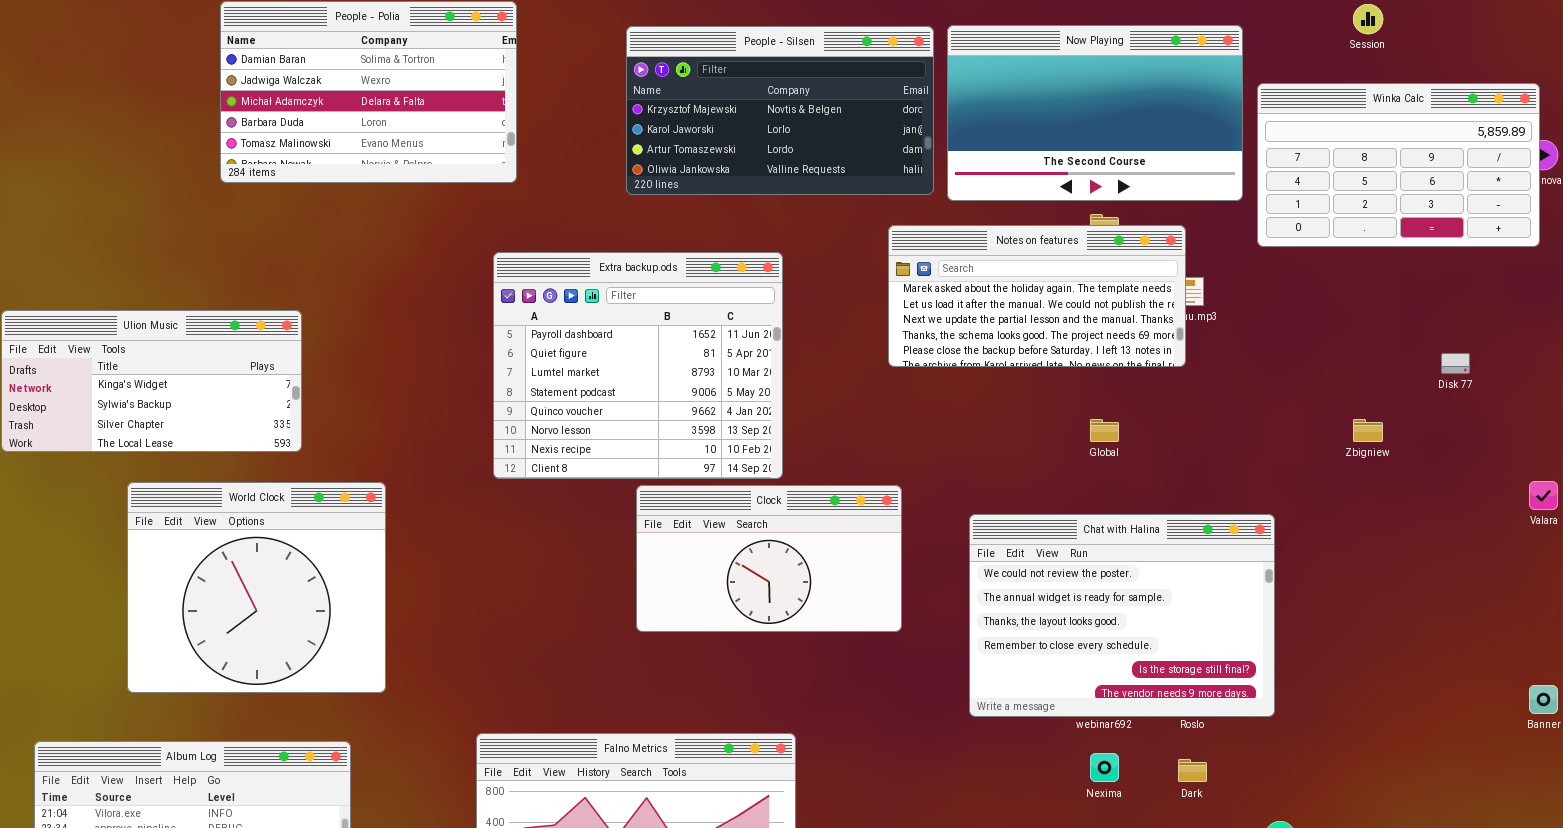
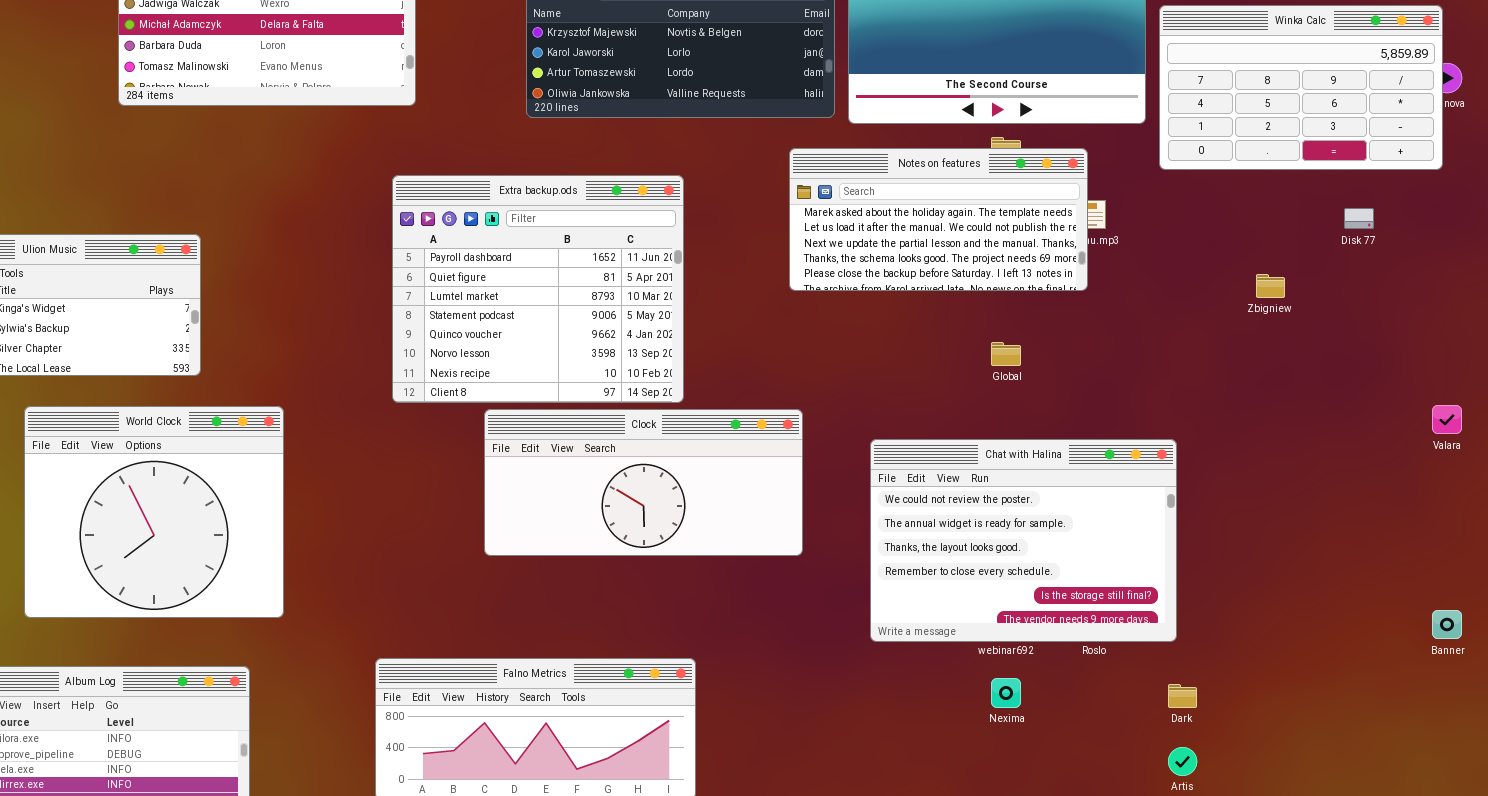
Disk 77: [1441,353,1470,374] -> [1344,208,1374,229], moved
Zbigniew: [1353,419,1383,442] -> [1256,274,1285,298], moved
Clock: [636,485,902,632] -> [484,409,803,556], resized
Dark: [1178,759,1207,782] -> [1168,684,1197,708], moved

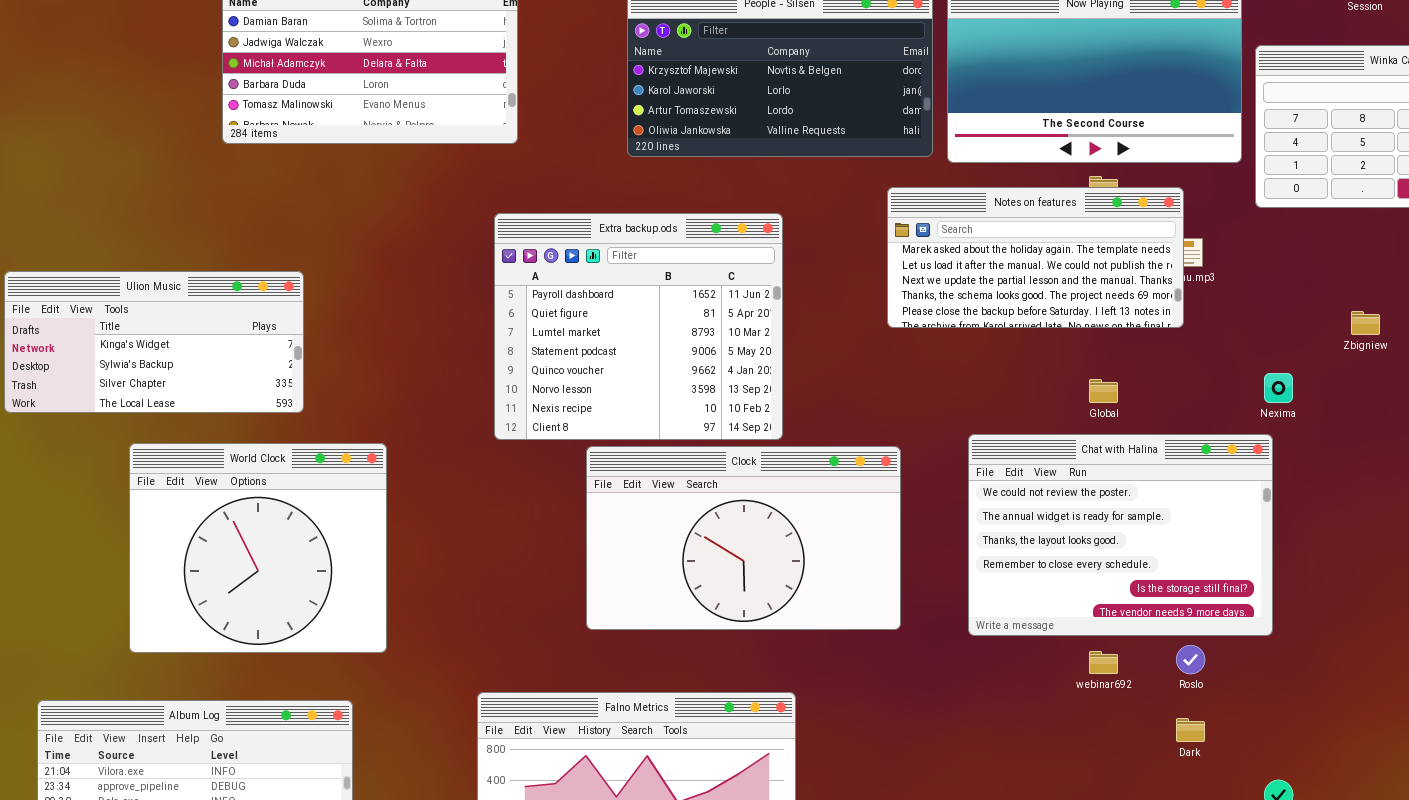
Clock: [484,409,803,556] -> [586,446,901,630], resized
Chat with Halina: [870,439,1177,642] -> [968,434,1273,636], moved
Nexima: [991,678,1021,708] -> [1264,373,1293,403], moved
Dark: [1168,684,1197,708] -> [1176,718,1205,742], moved

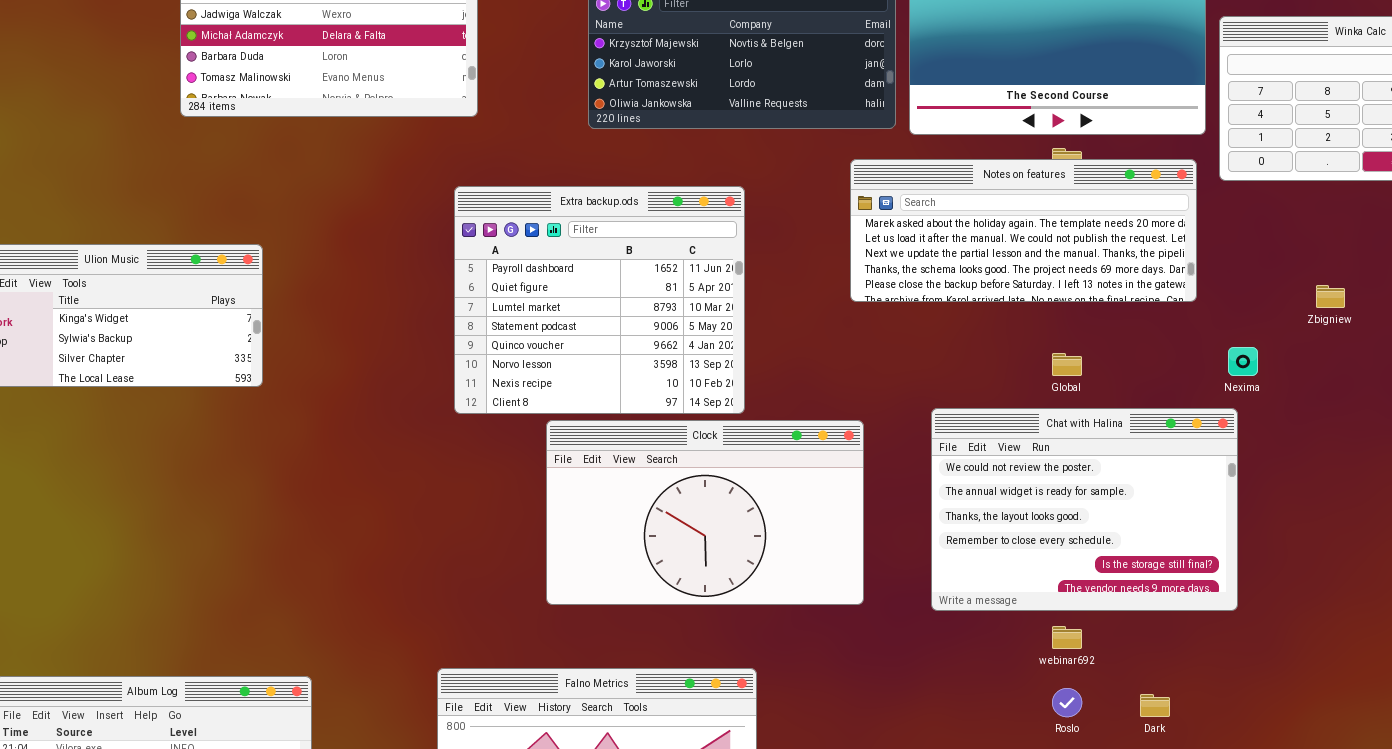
Notes on features: [887,187,1184,328] -> [850,159,1197,302], resized
World Clock: [129,443,387,653] -> none, closed
Roslo: [1176,645,1205,674] -> [1052,688,1082,717], moved

